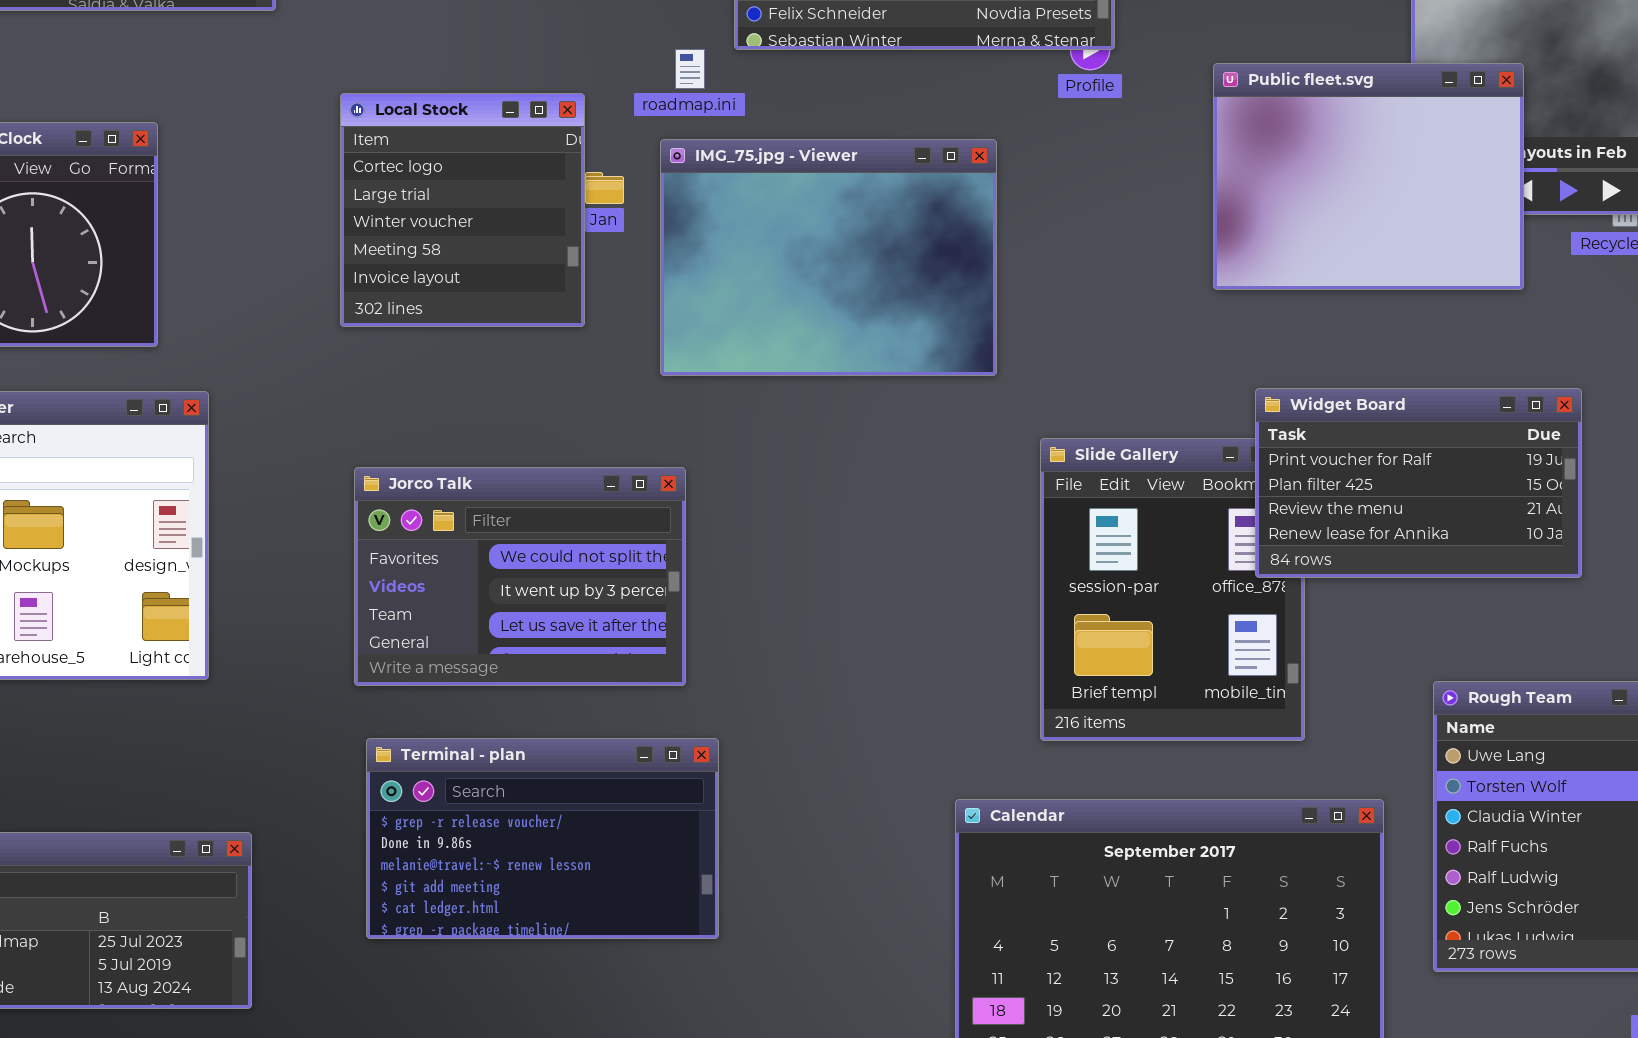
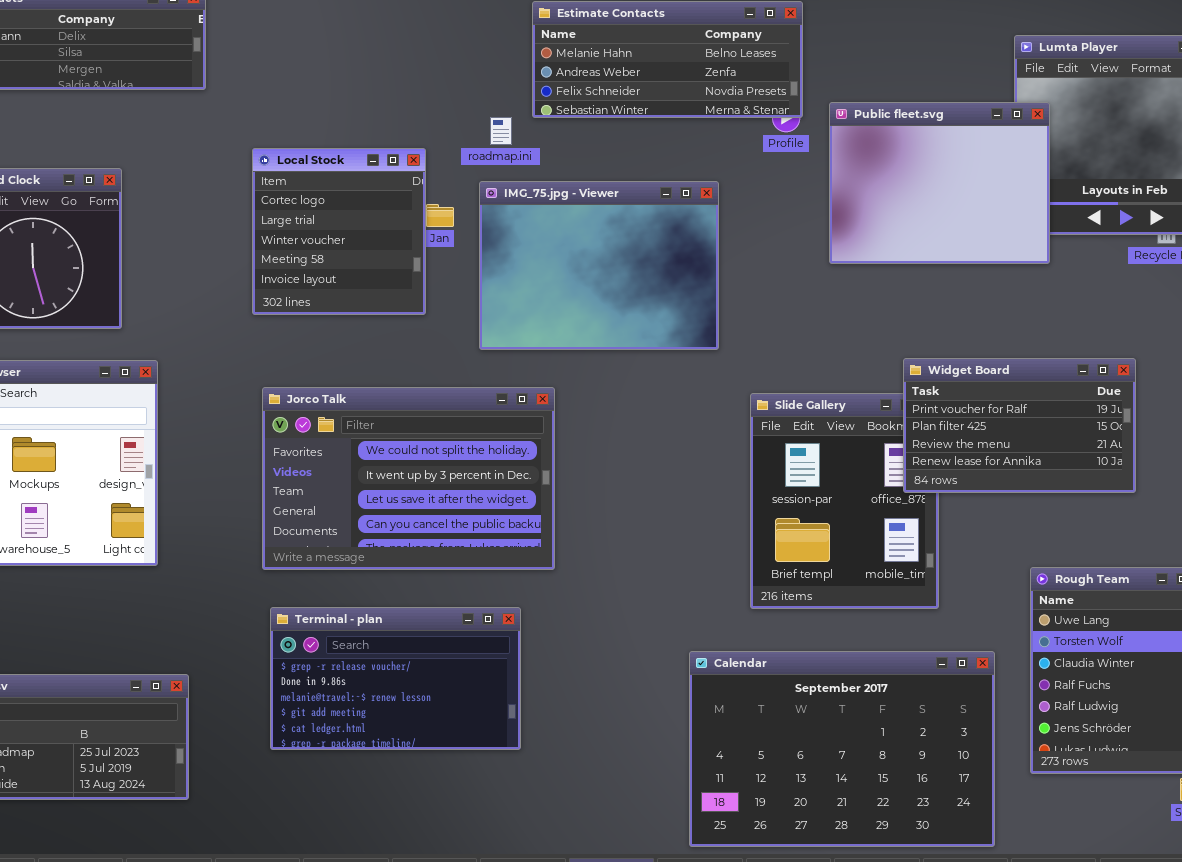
Public fleet.svg: [1213,63,1524,290] -> [829,102,1050,264], moved
Jorco Talk: [354,467,686,686] -> [262,387,555,570], resized

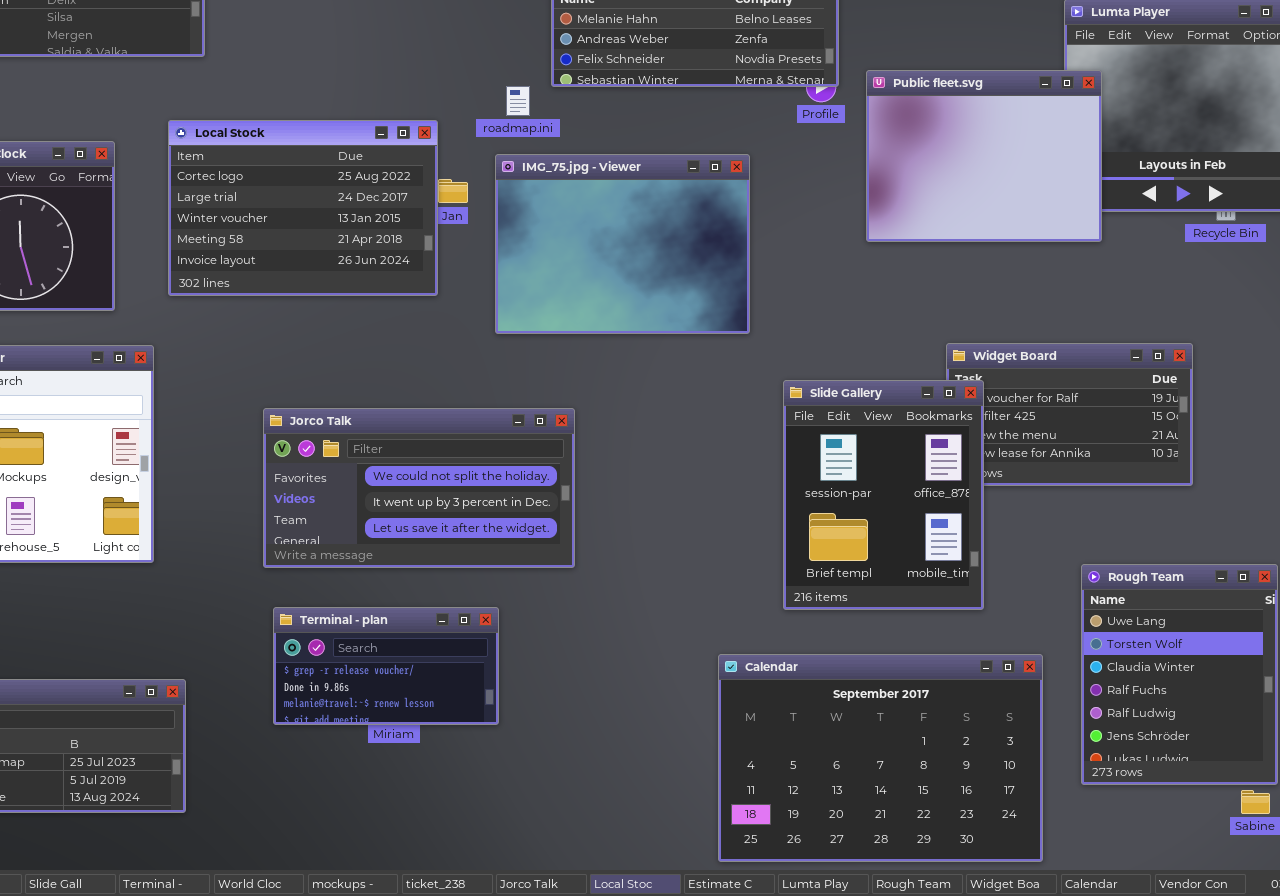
Local Stock: [252,148,426,315] -> [168,120,438,296], resized
Jorco Talk: [262,387,555,570] -> [263,408,575,568], resized
Slide Gallery: [750,393,939,609] -> [783,380,984,610], raised
Terminal - plan: [270,607,521,750] -> [273,607,499,725], resized

